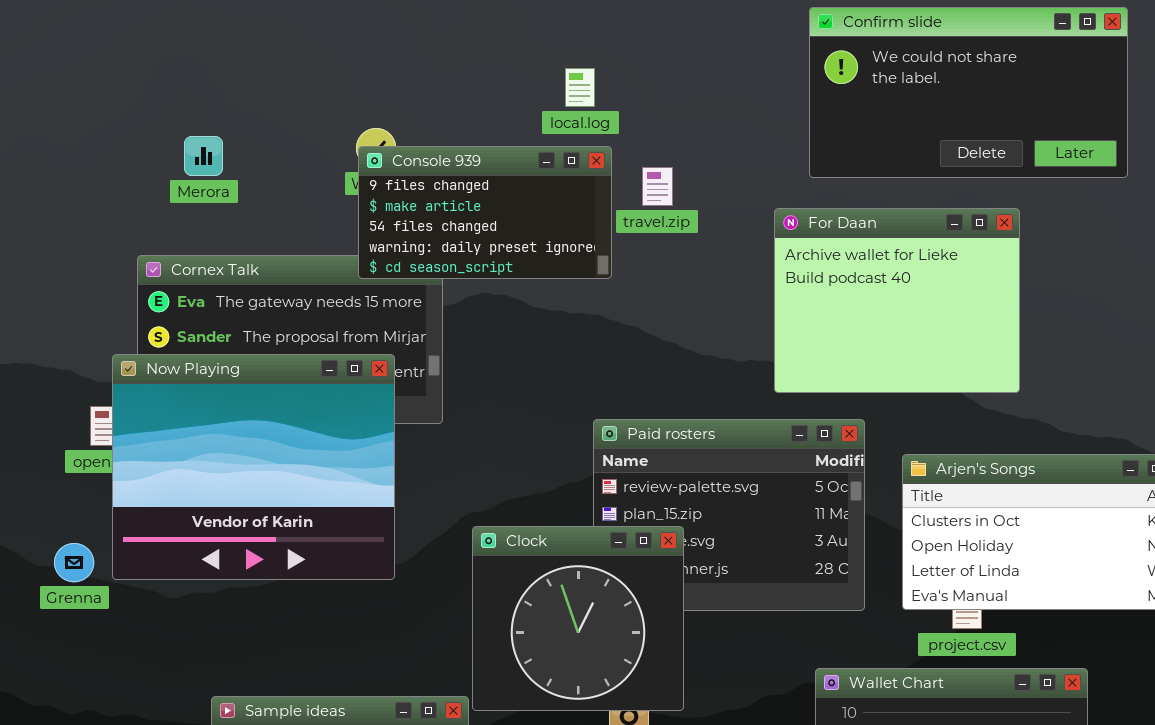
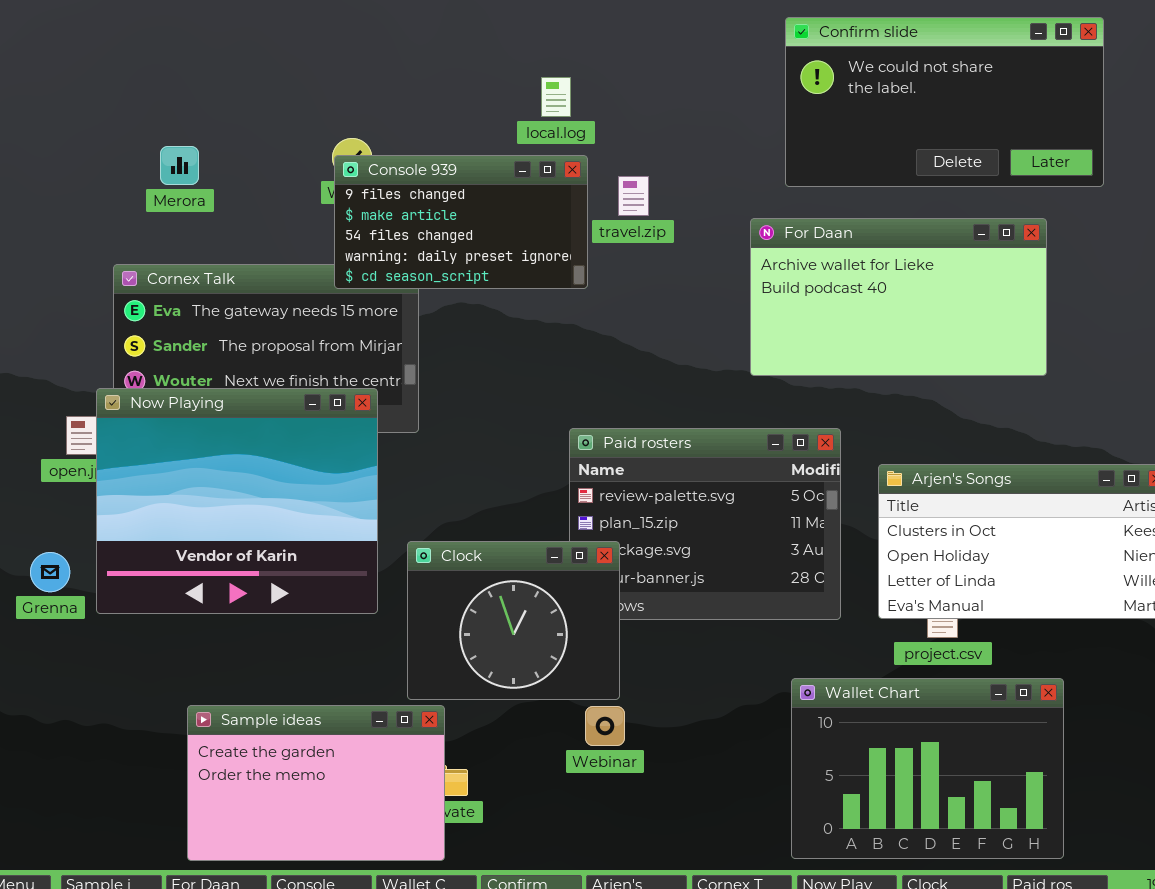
For Daan: [774,208,1020,393] -> [750,218,1047,376], resized
Now Playing: [112,354,395,580] -> [96,388,378,614], moved
Clock: [472,526,684,711] -> [407,541,620,700], moved, resized

